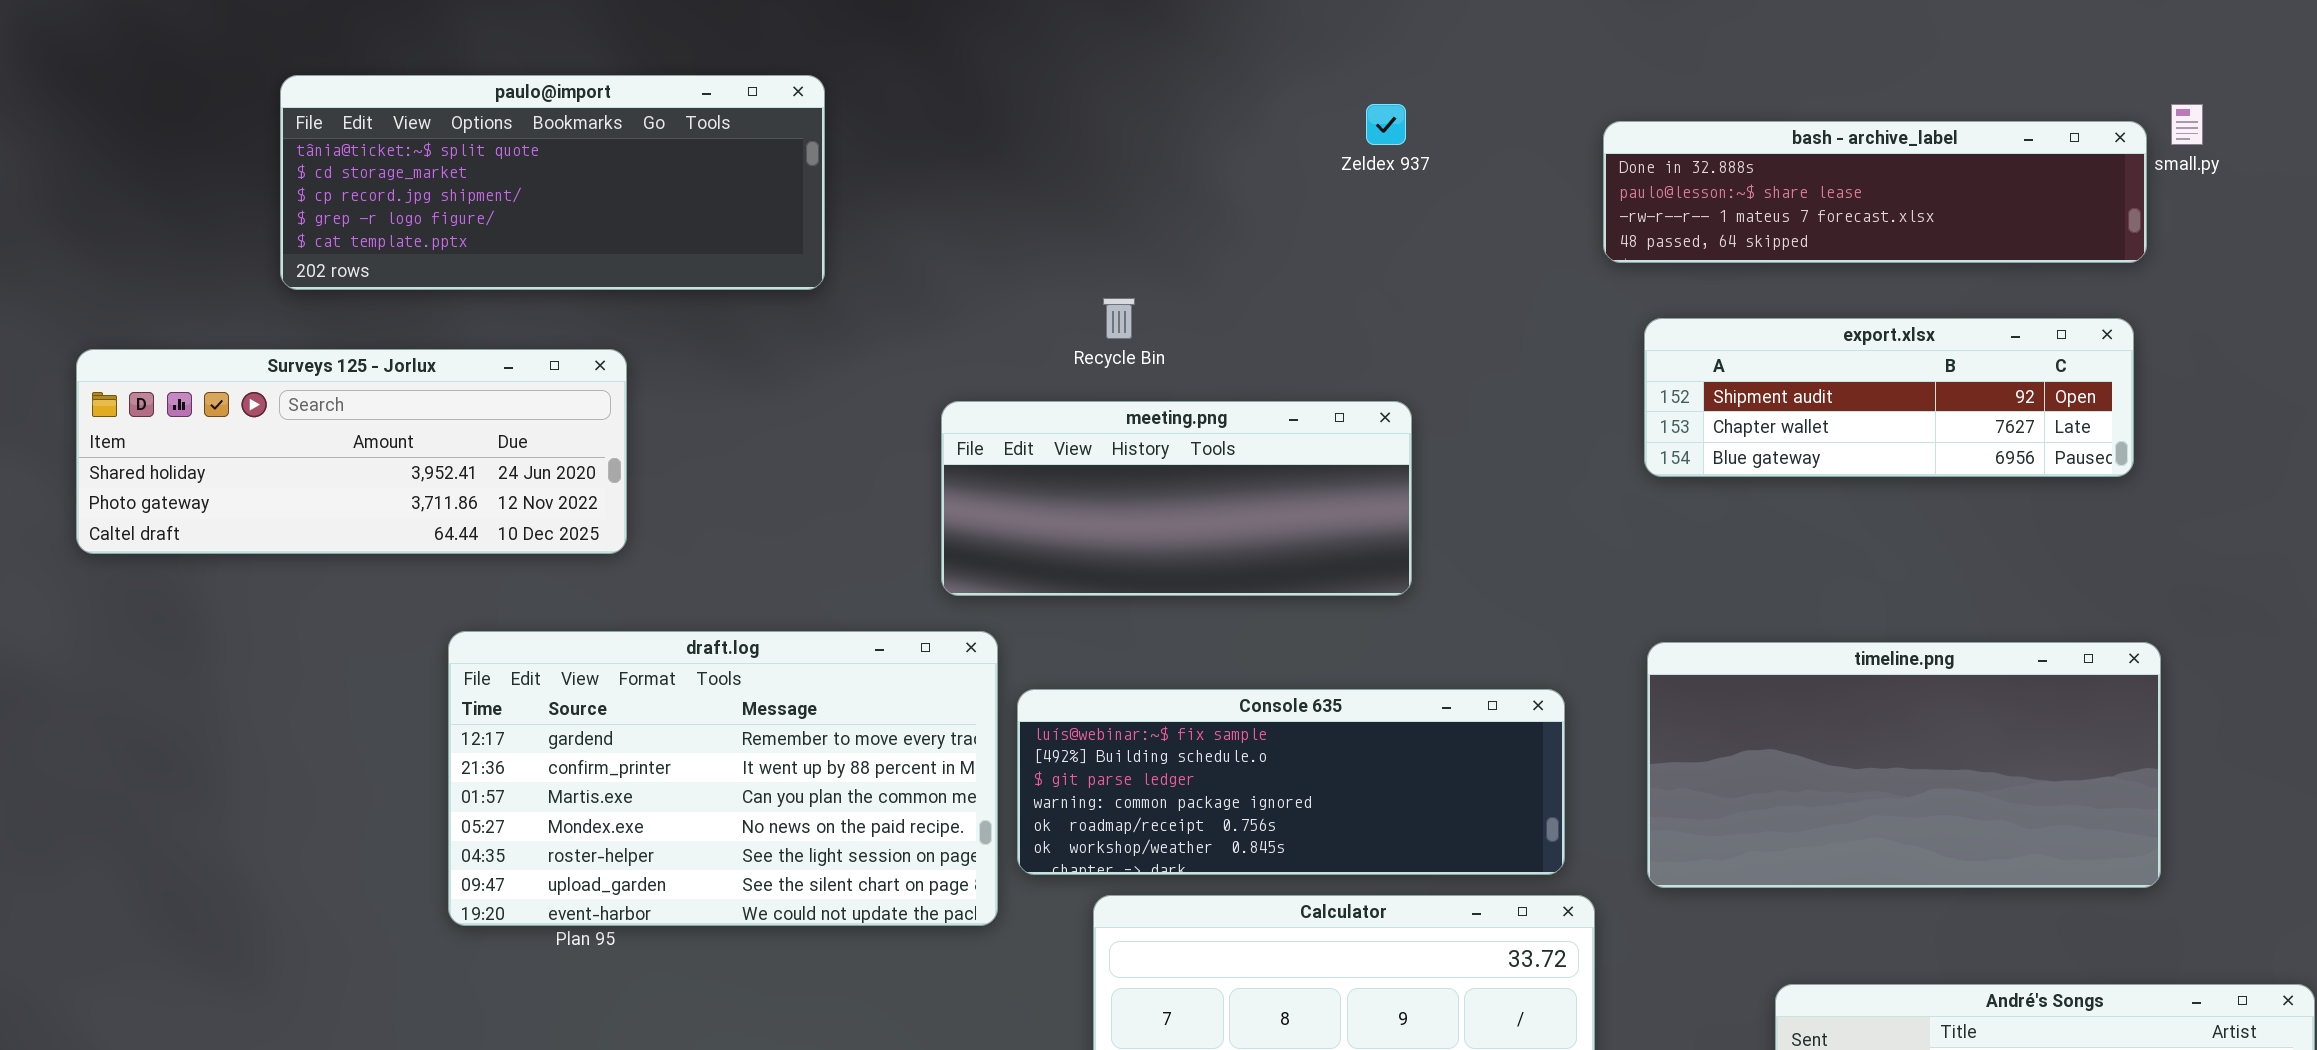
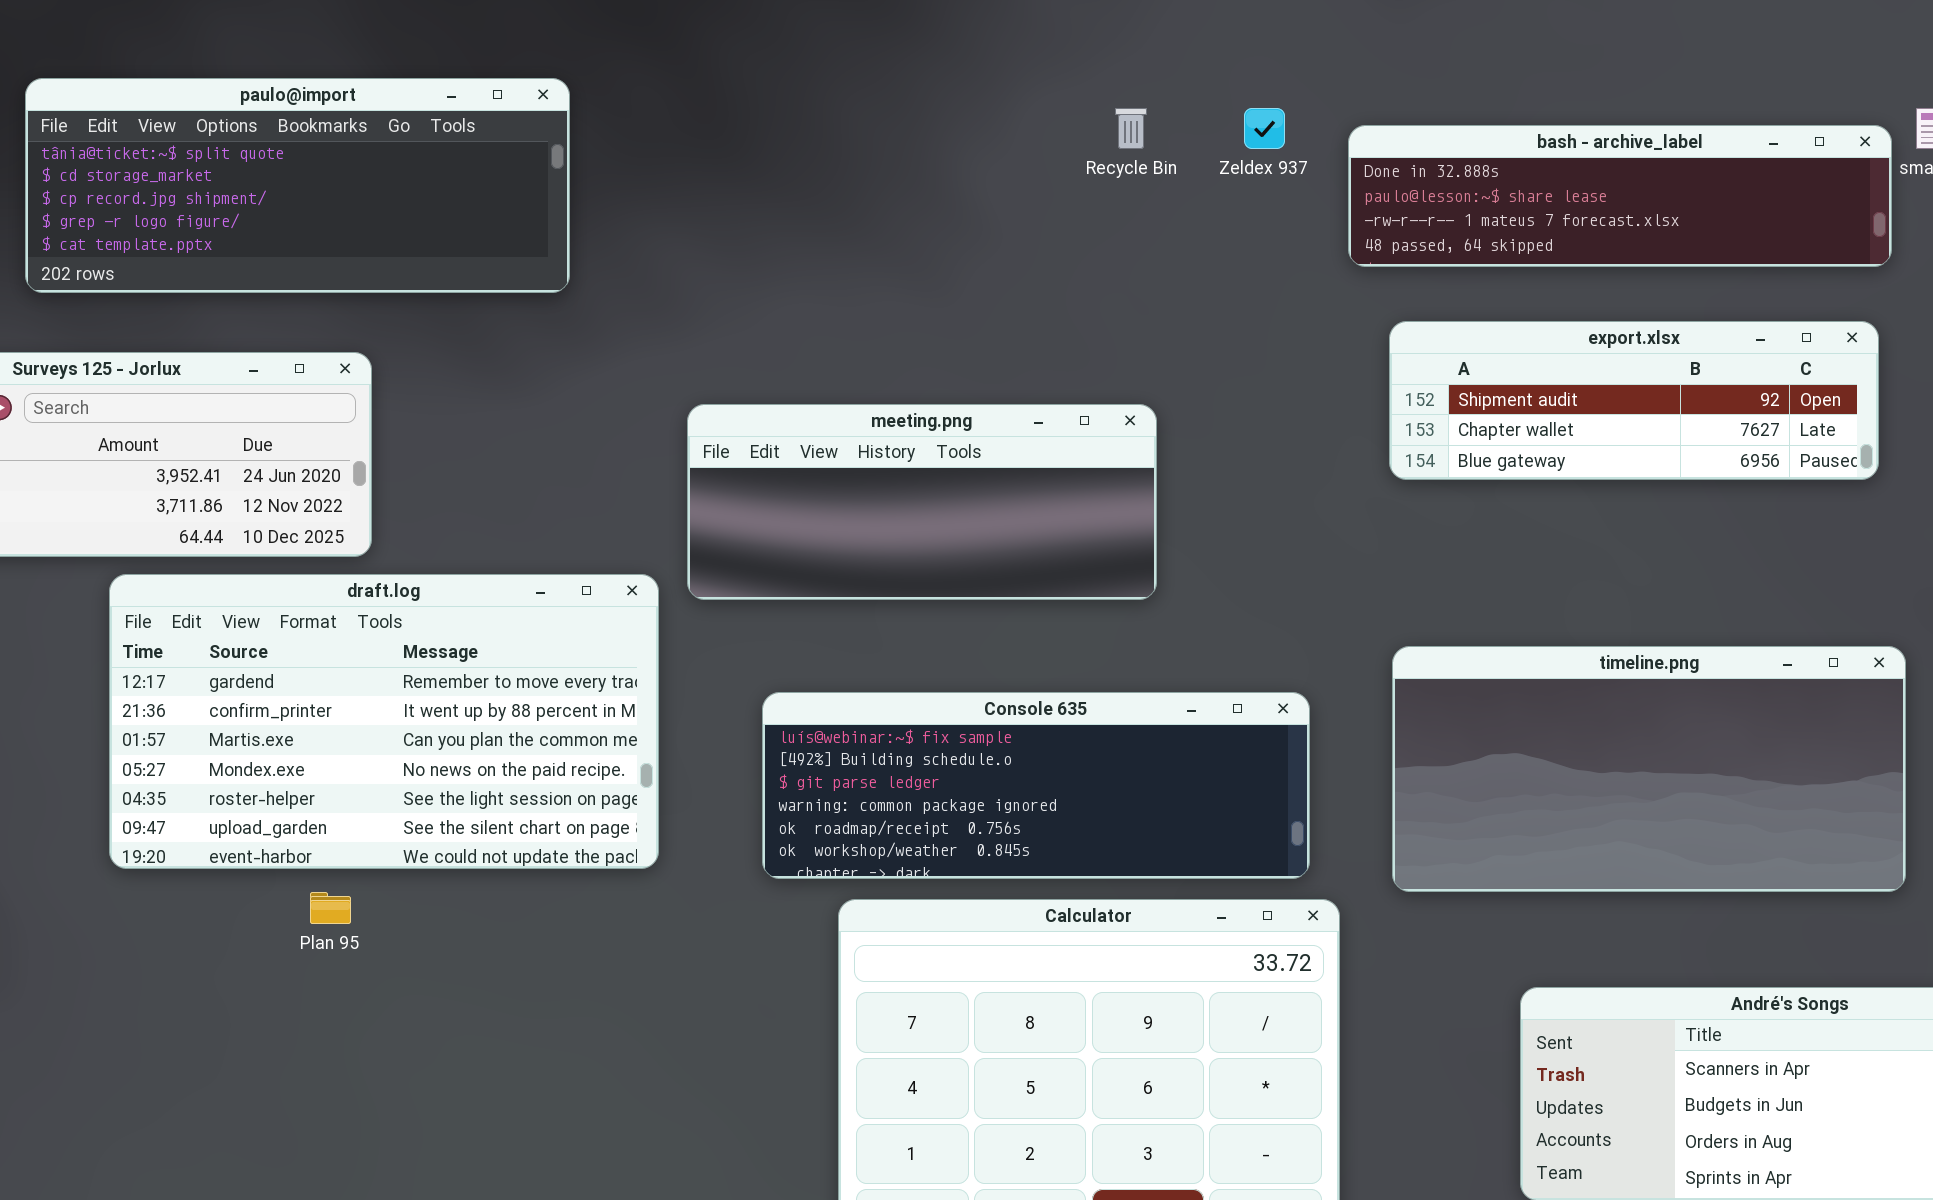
Zeldex 937: [1366,104,1406,145] -> [1244,108,1285,149], moved
Recycle Bin: [1103,298,1135,339] -> [1115,108,1147,149], moved
draft.log: [448,631,998,926] -> [109,574,659,869], moved

